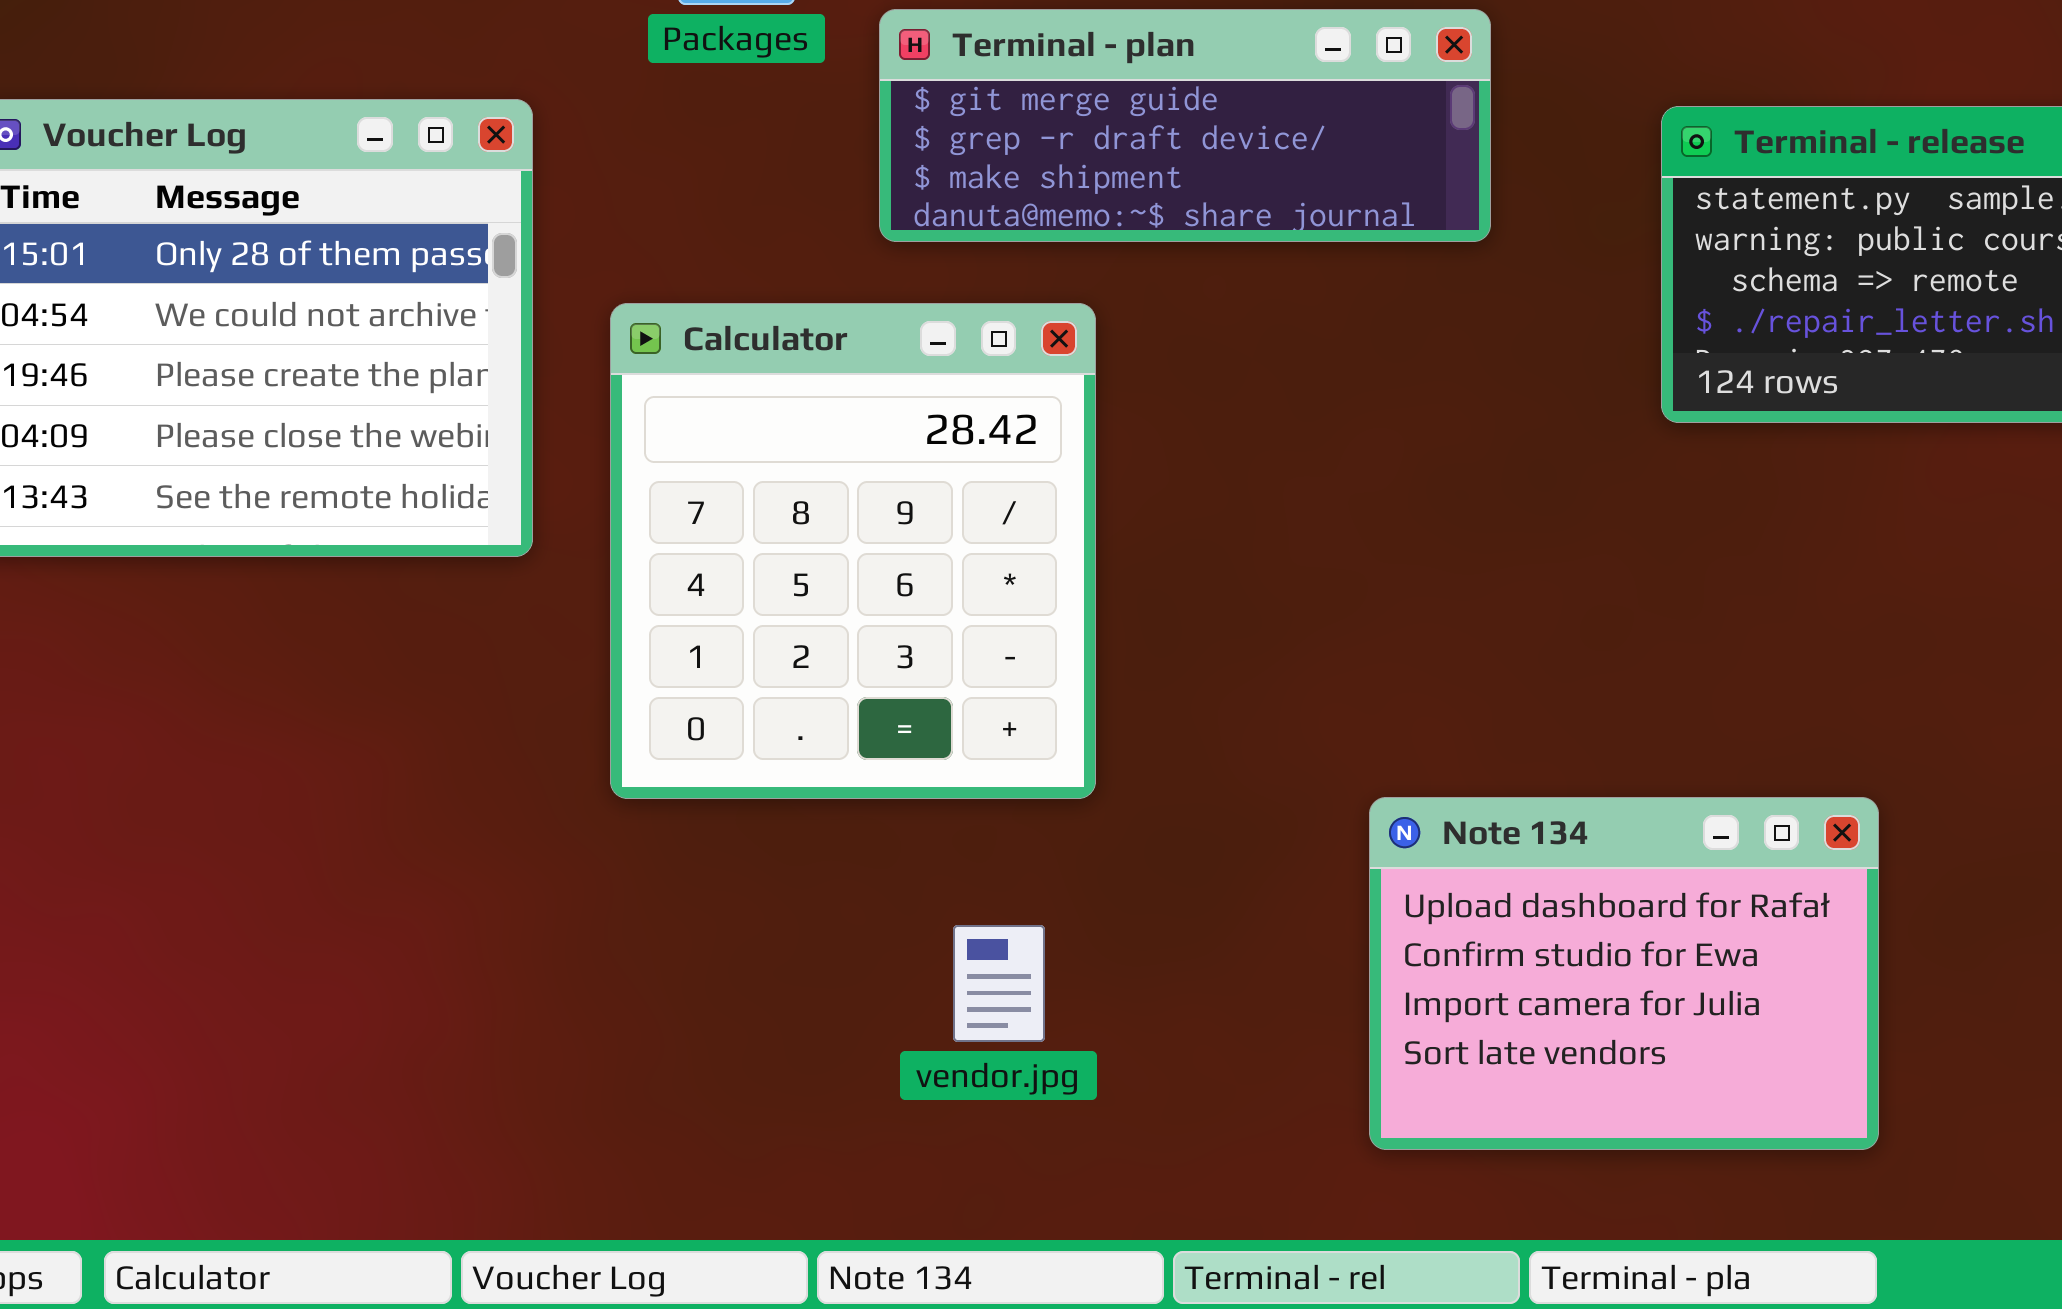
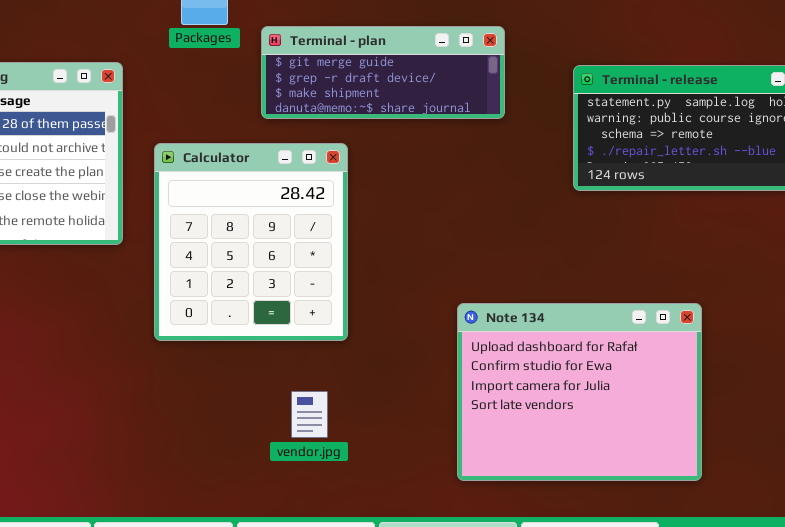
Note 134: [1369,797,1879,1150] -> [457,303,702,481], resized

